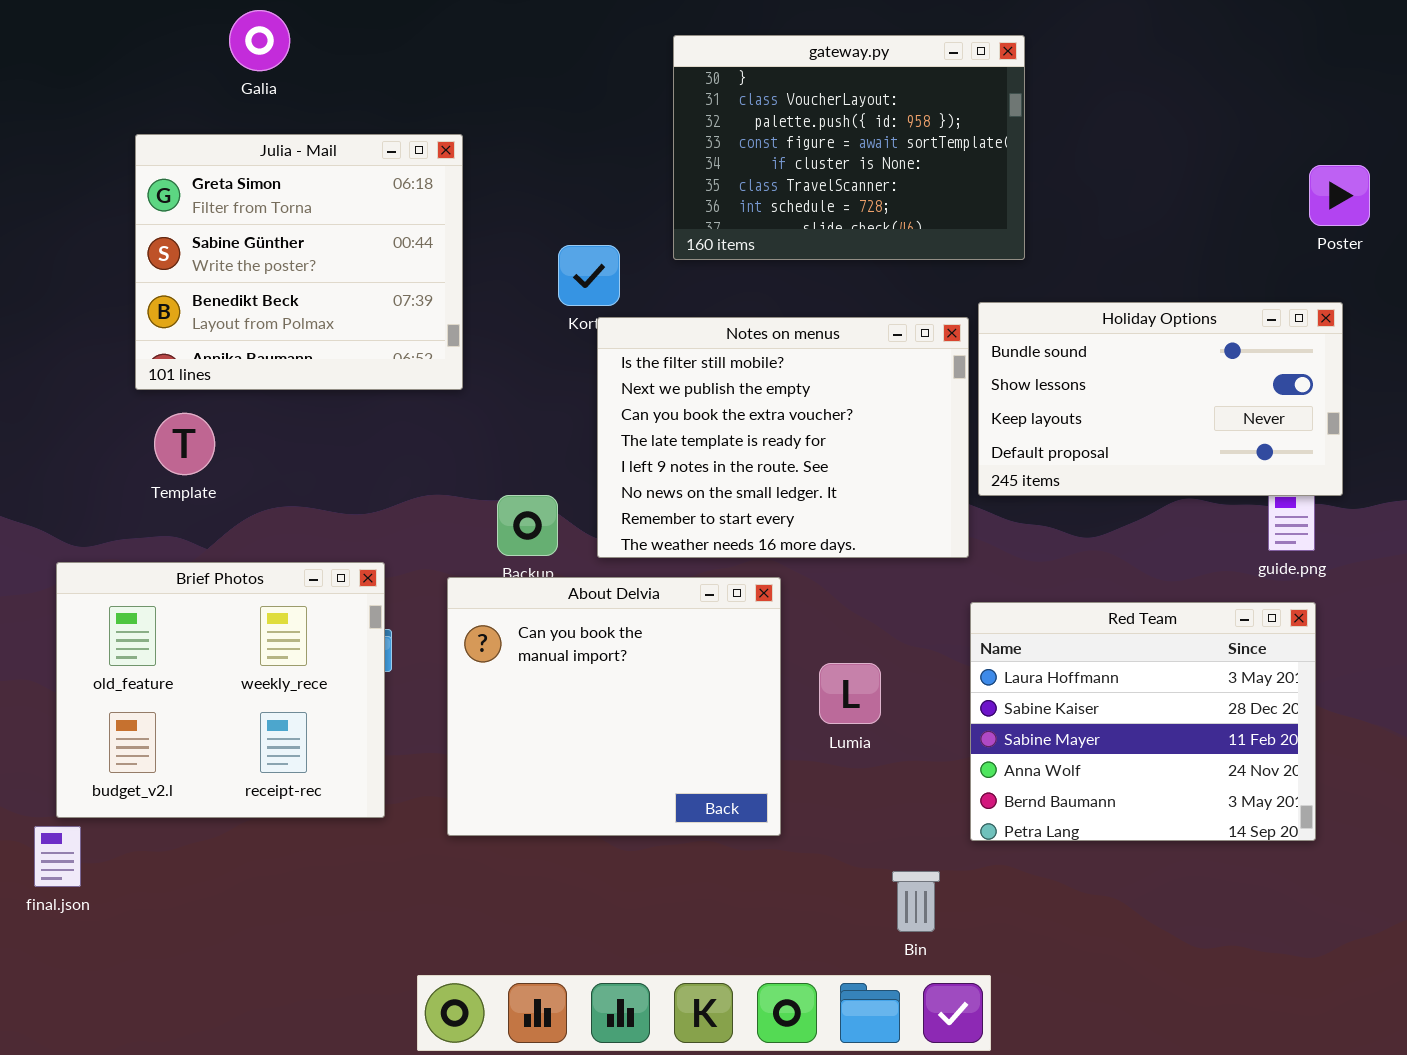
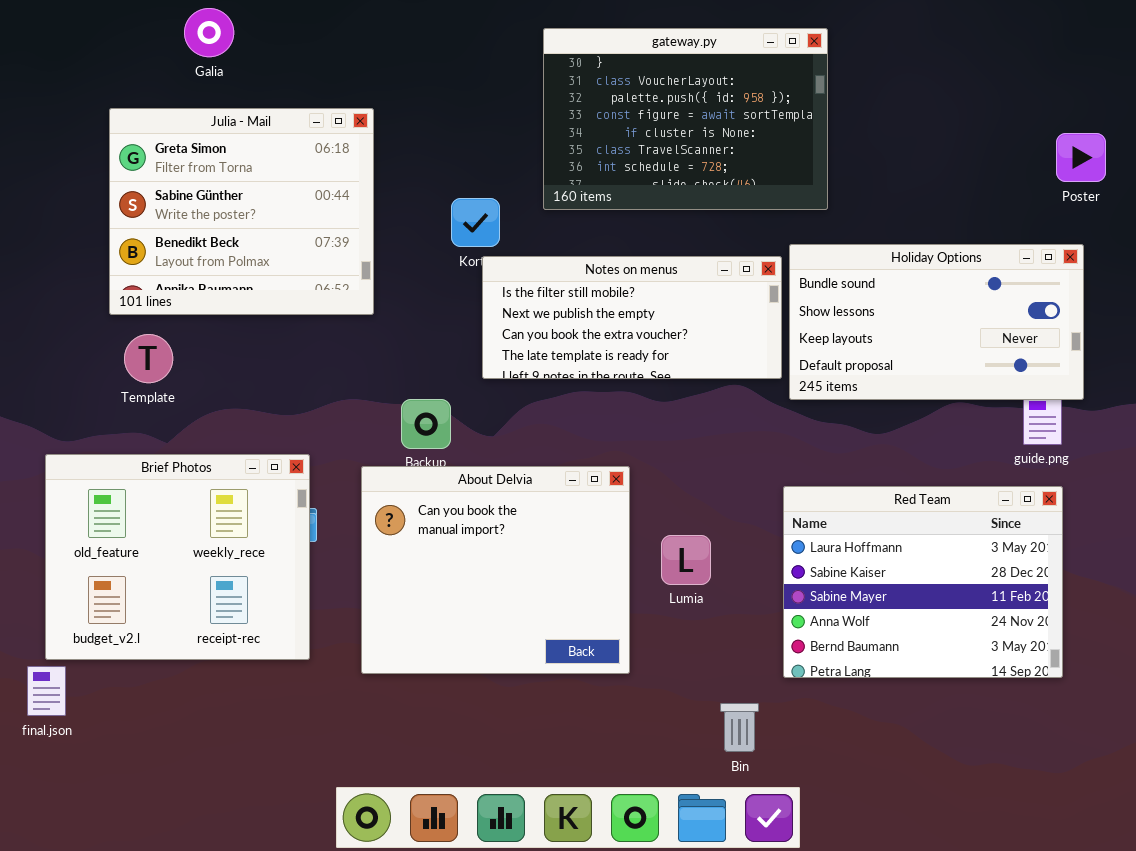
Notes on menus: [597,317,969,558] -> [482,256,782,379], resized

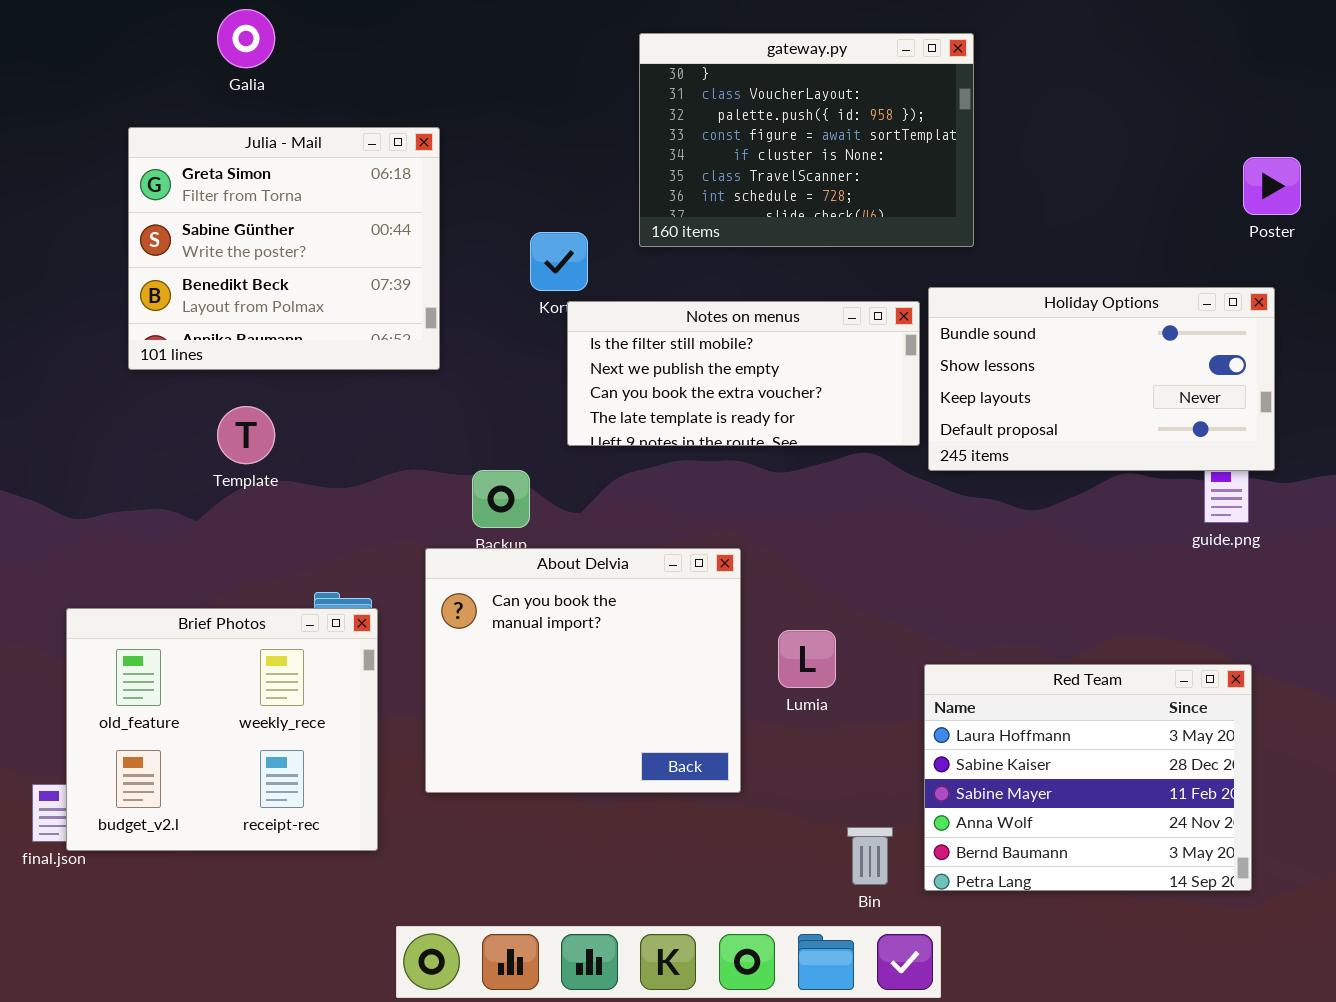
Template: [124,334,173,383] -> [217,406,275,464], moved
Brief Photos: [45,454,310,660] -> [66,608,378,851], moved
Red Team: [783,486,1063,678] -> [924,664,1252,891], moved

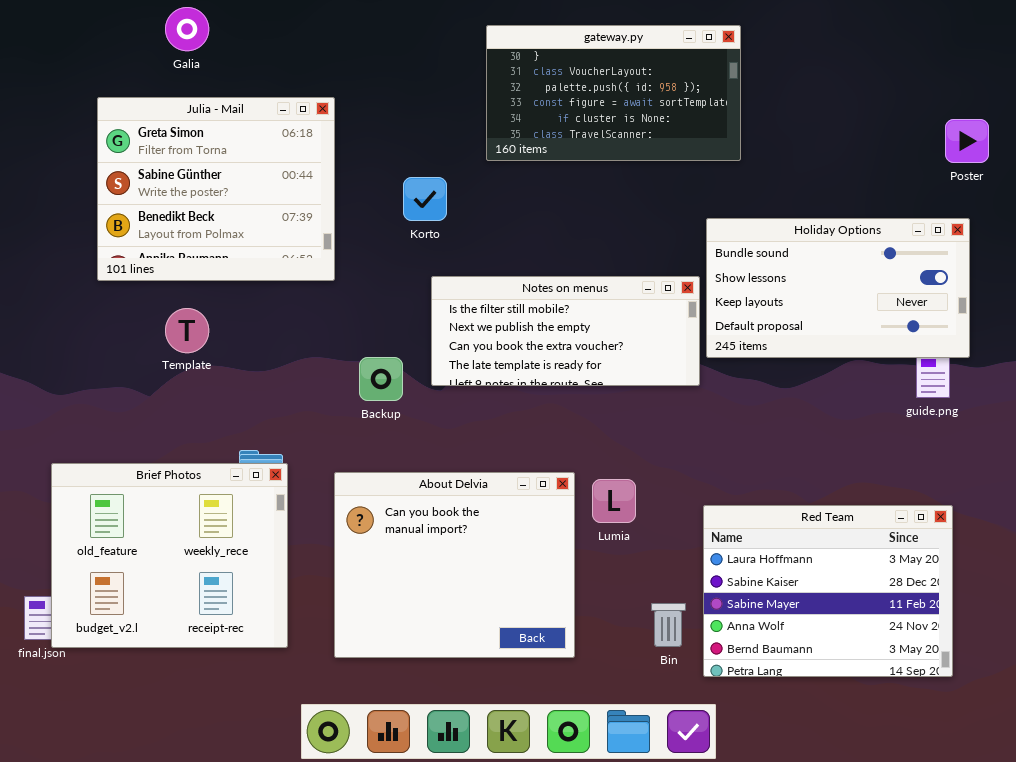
gateway.py: [639,33,974,247] -> [486,25,741,161], resized
Notes on menus: [567,301,920,446] -> [431,276,700,386], moved
About Delvia: [425,548,741,793] -> [334,472,575,658], moved
Bin: [847,827,893,885] -> [651,603,686,647], moved

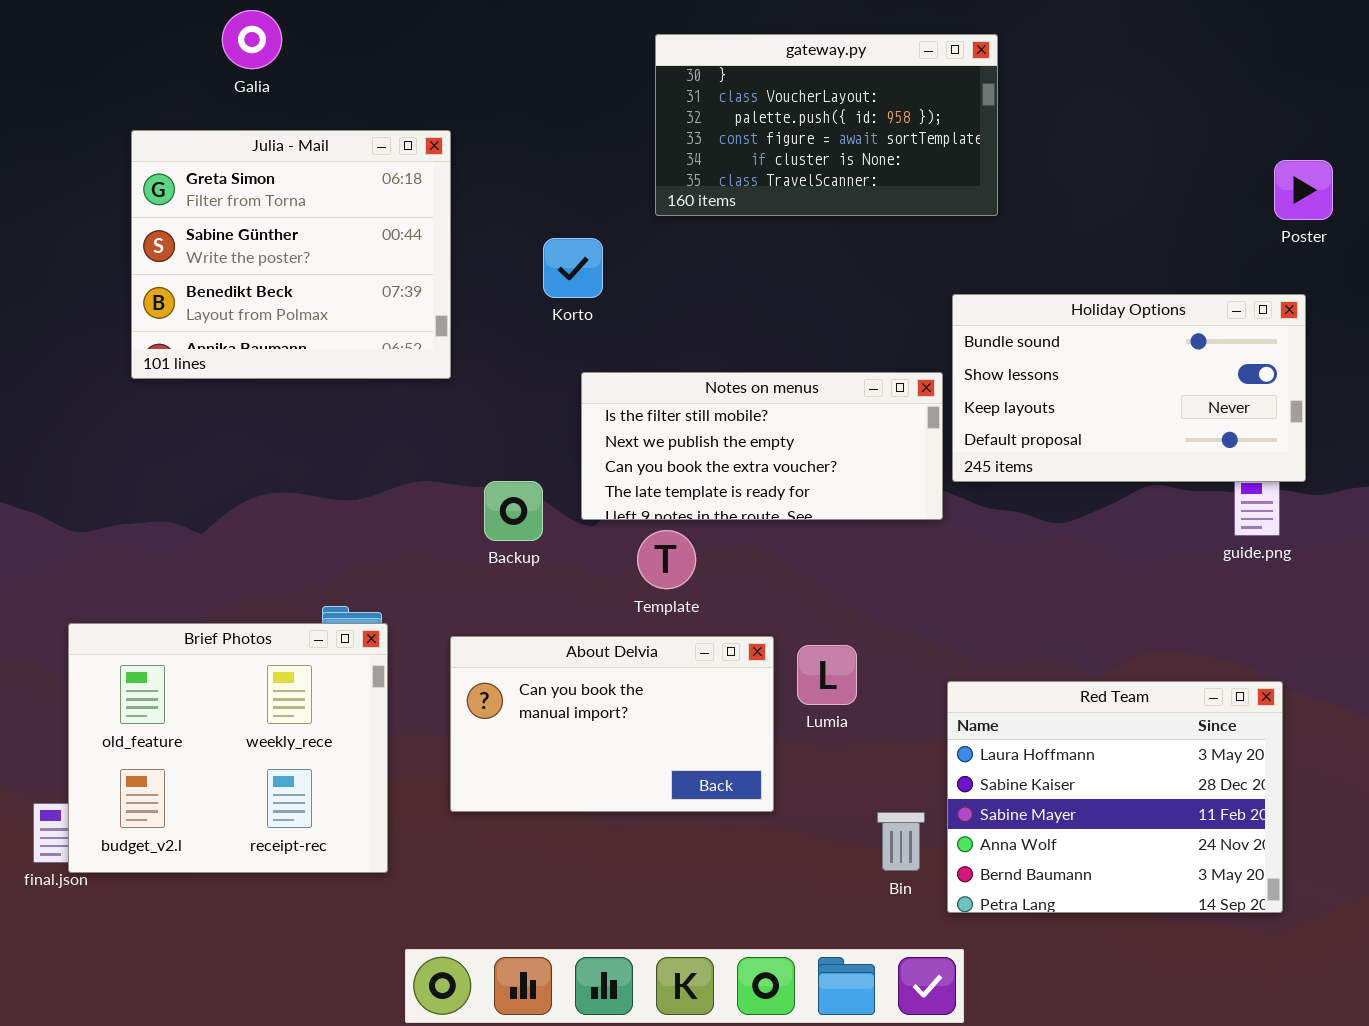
Template: [165,308,209,353] -> [637,530,696,589], moved
About Delvia: [334,472,575,658] -> [450,636,774,812], resized

